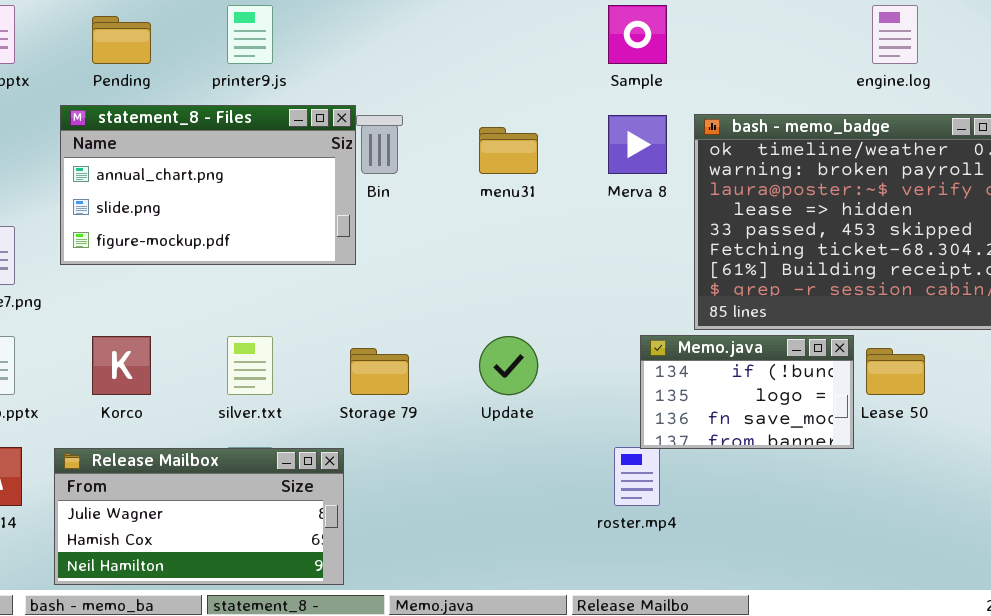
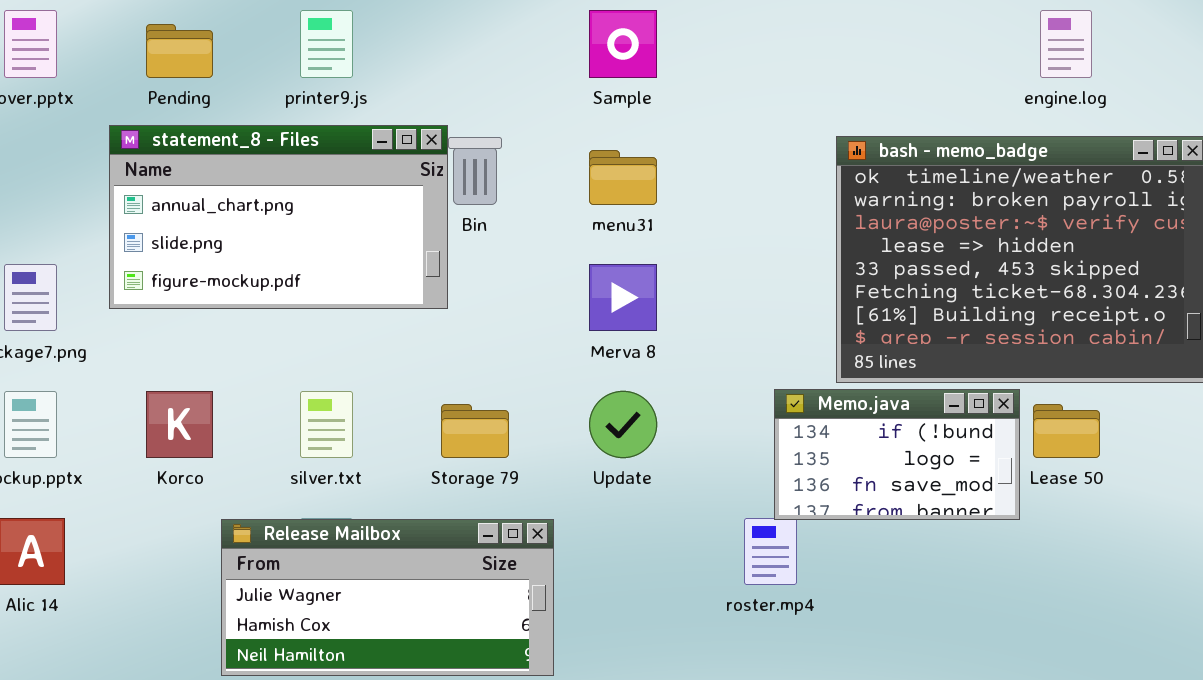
Sample: [608,5,667,64] -> [589,10,657,78], moved
Merva 8: [608,115,667,174] -> [589,264,657,331], moved
Release Mailbox: [54,448,344,585] -> [221,519,554,676], moved

